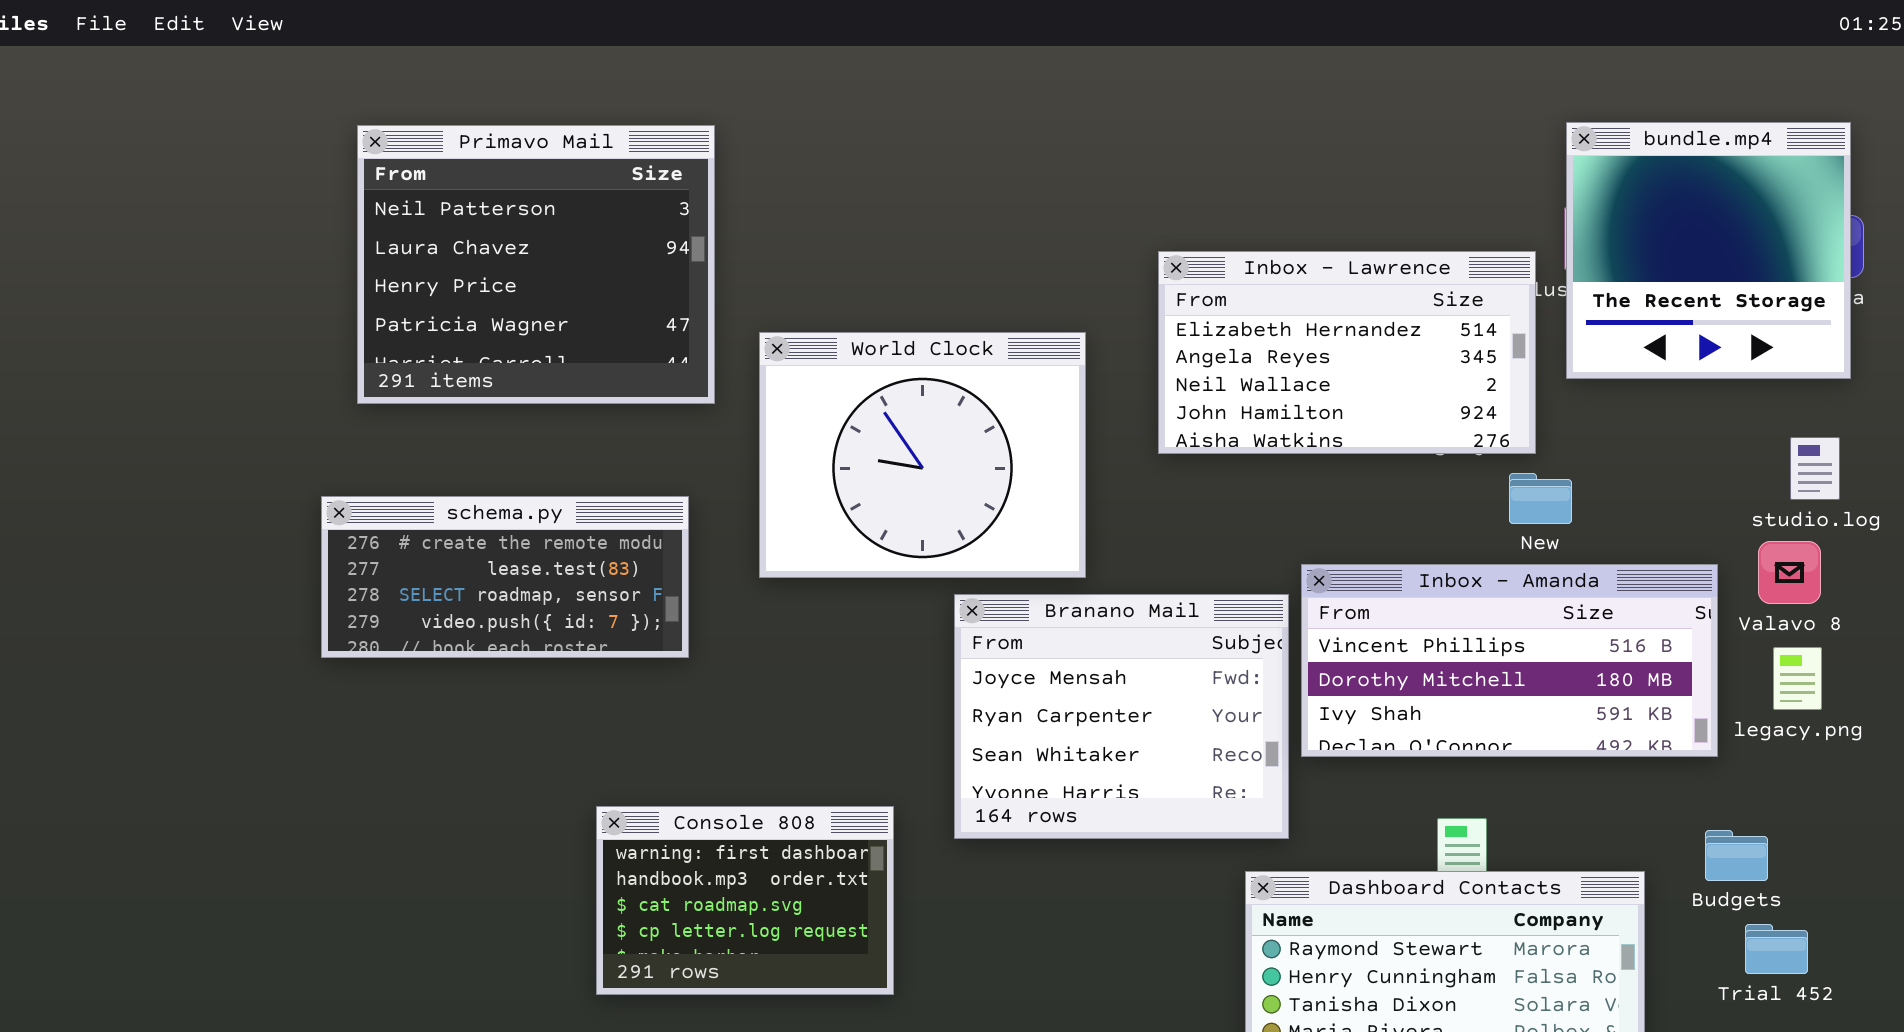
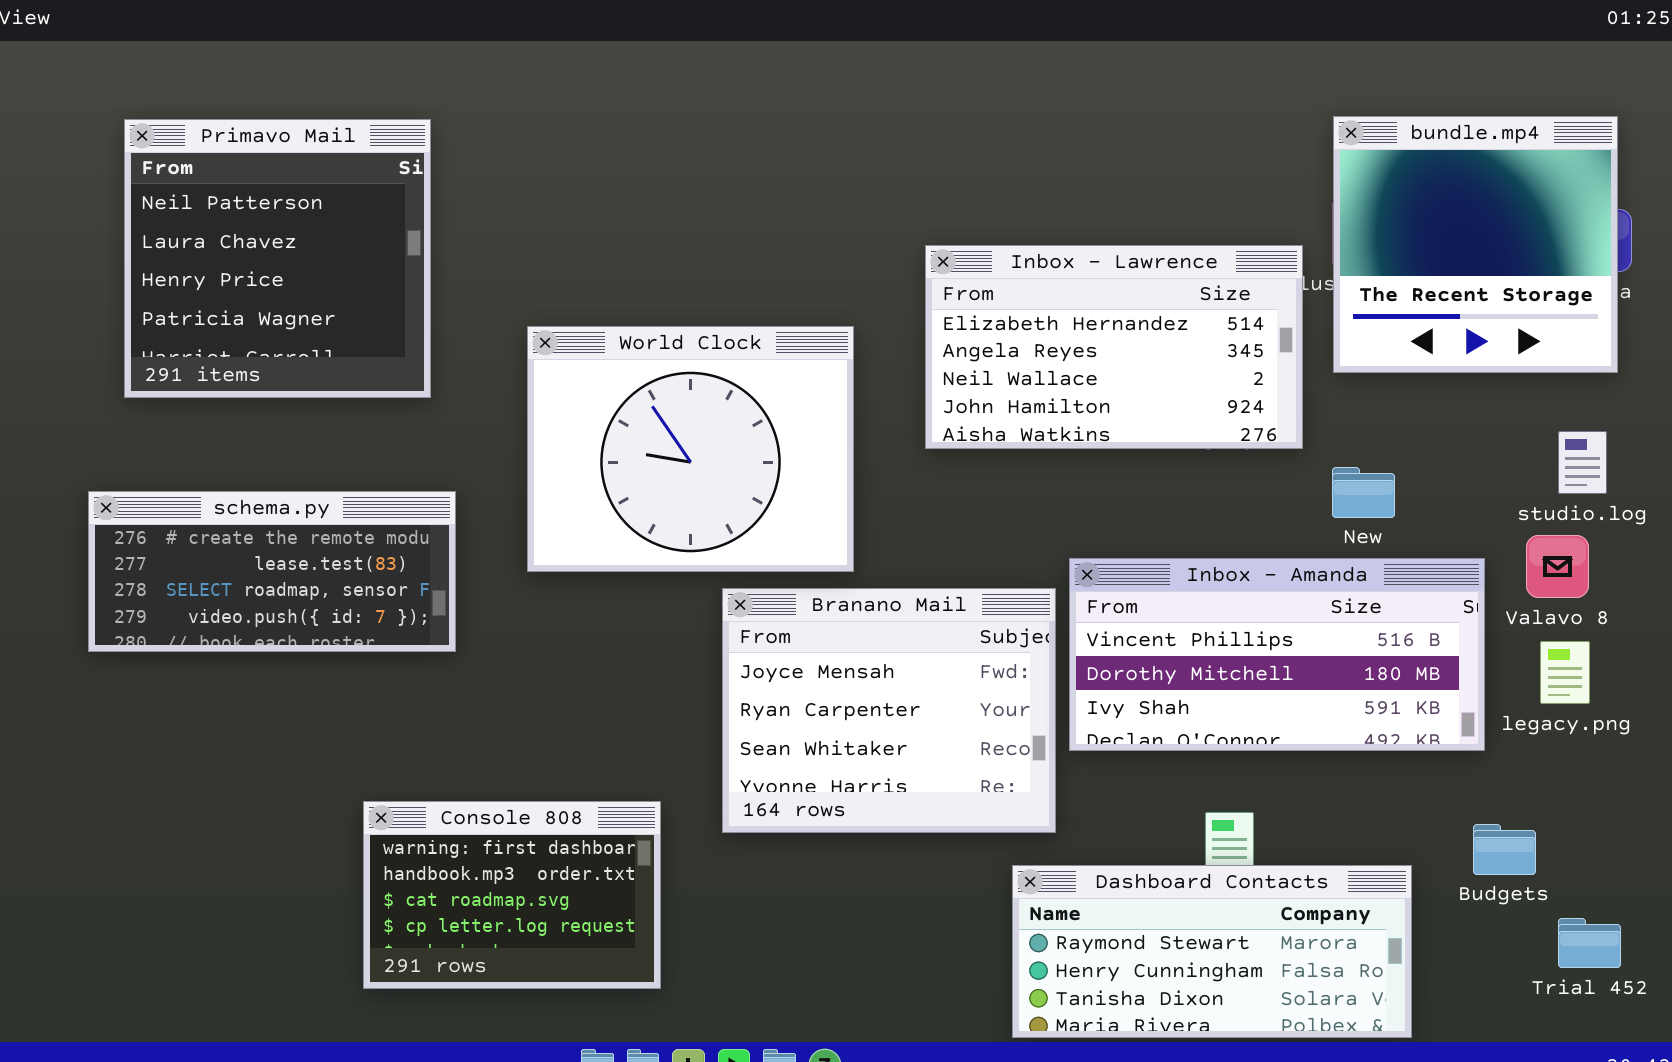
Primavo Mail: [357,125,715,404] -> [124,119,431,398], resized
New: [1509,473,1572,524] -> [1332,467,1395,518], moved
Trial 452: [1745,924,1808,974] -> [1558,918,1621,968], moved

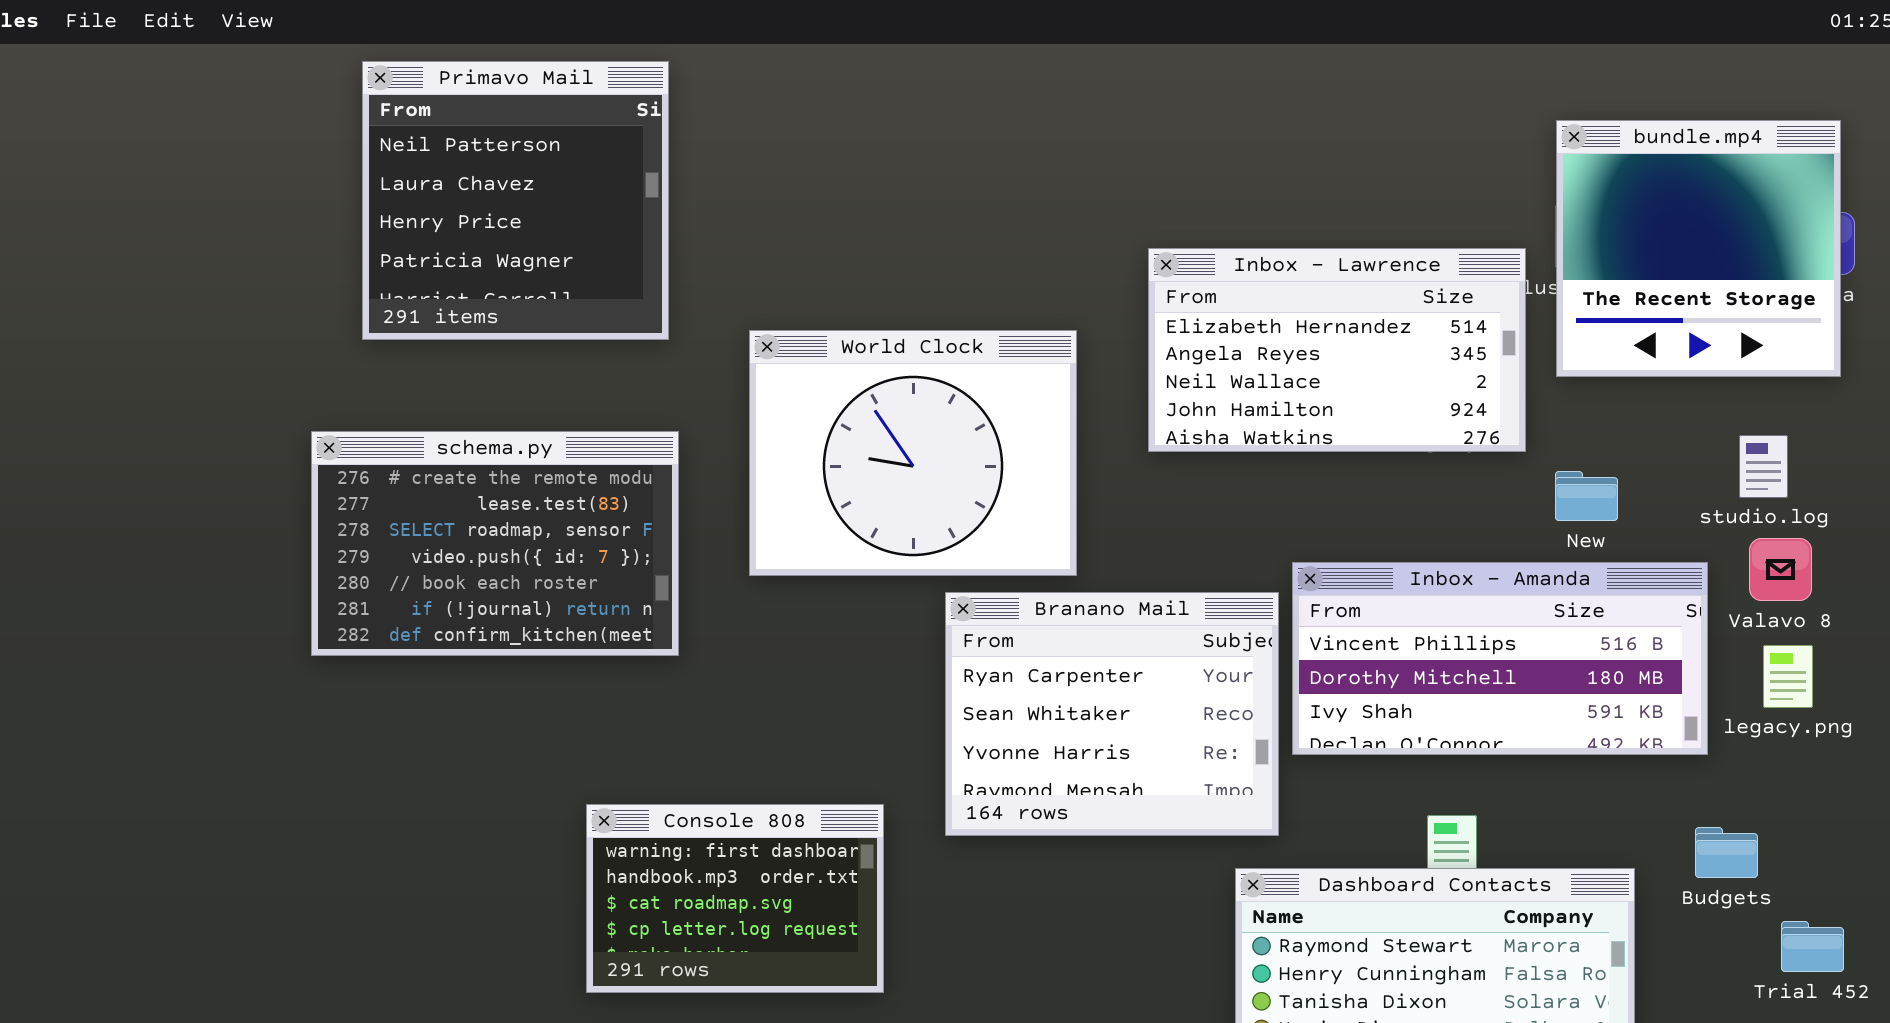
Primavo Mail: [124,119,431,398] -> [362,61,669,340], moved
studio.log: [1558,431,1607,494] -> [1739,435,1788,498], moved
schema.py: [88,491,456,652] -> [311,431,679,656], resized
Branano Mail: [722,588,1056,833] -> [945,592,1279,836], scrolled down 1 row

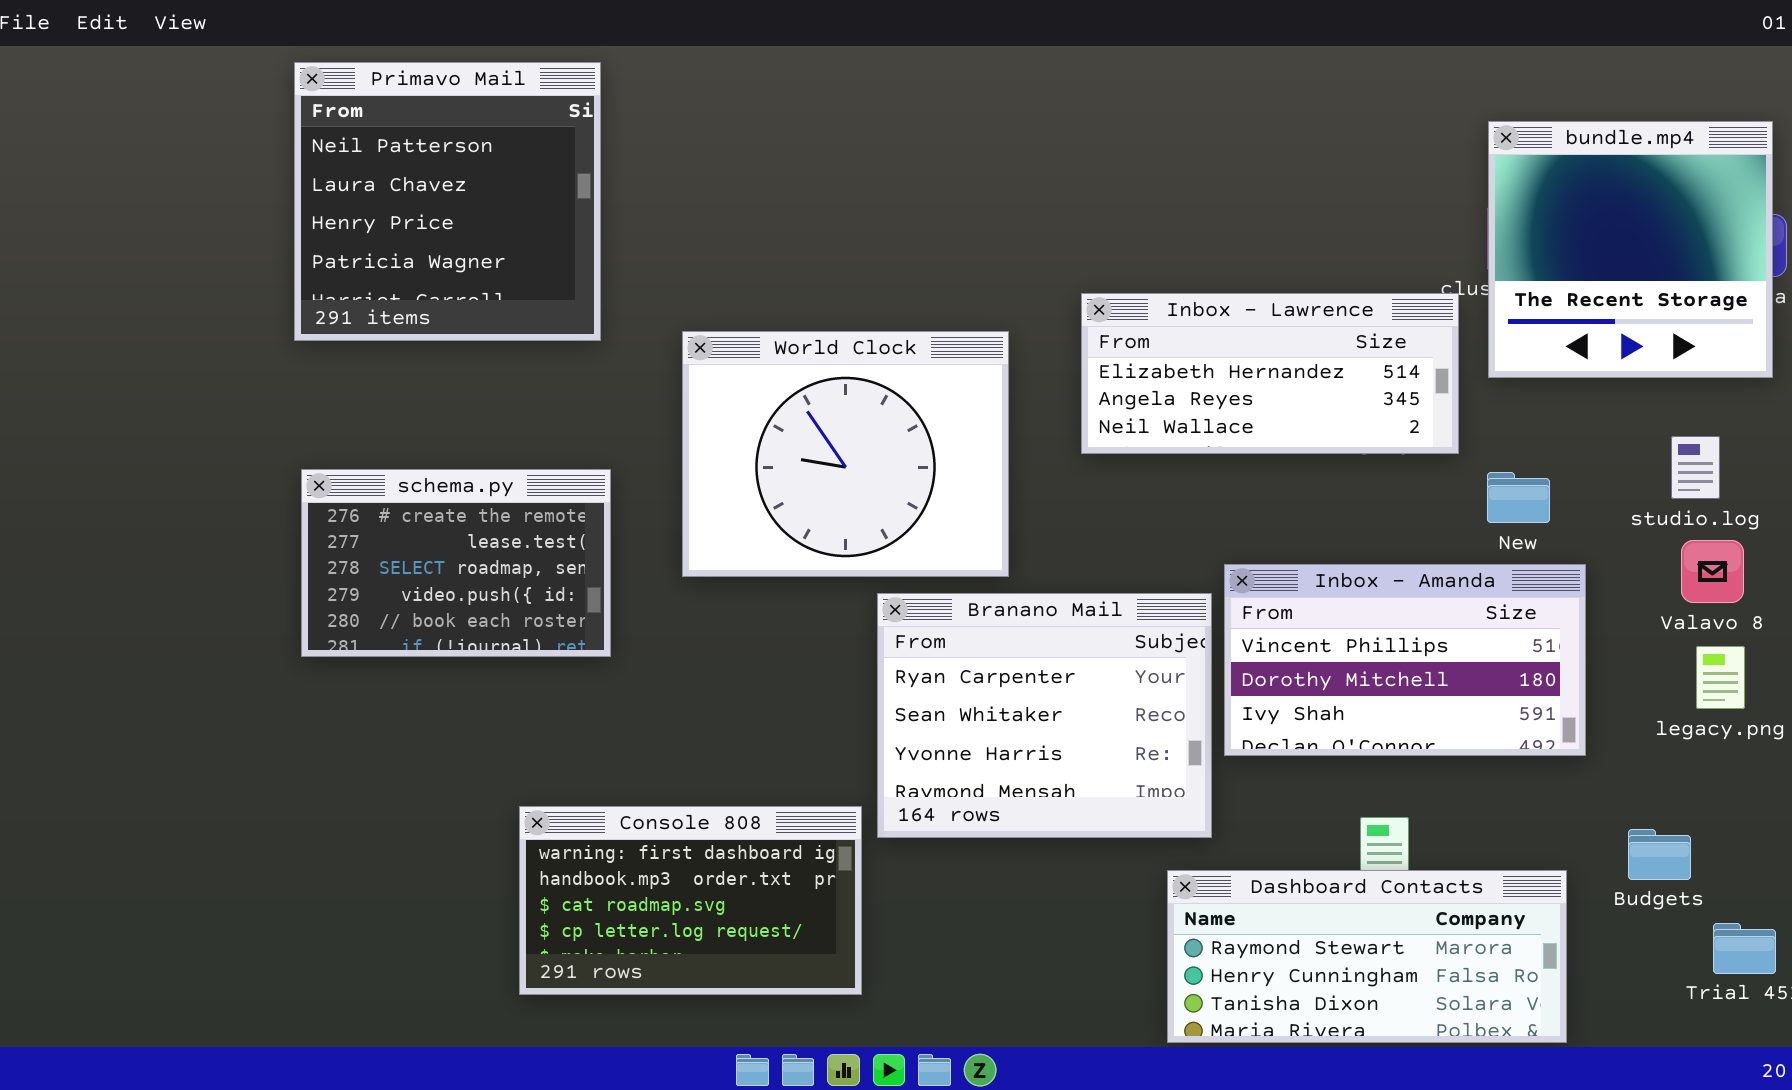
Inbox - Lawrence: [1148,248,1526,452] -> [1081,293,1459,454], resized
schema.py: [311,431,679,656] -> [301,469,611,657], resized
Inbox - Amanda: [1292,562,1708,755] -> [1224,564,1586,756], resized
Console 808: [586,804,884,993] -> [519,806,862,995], resized

